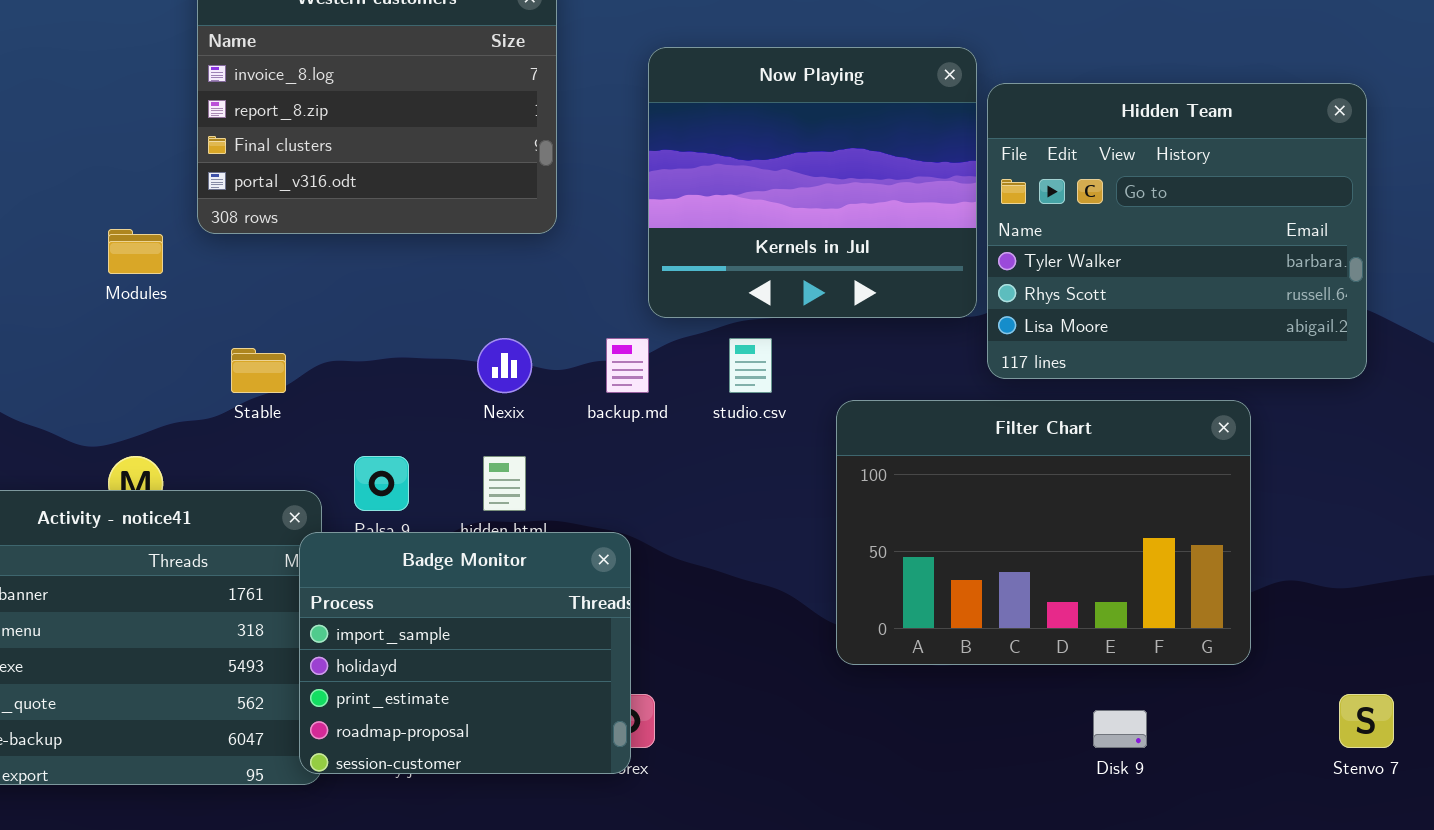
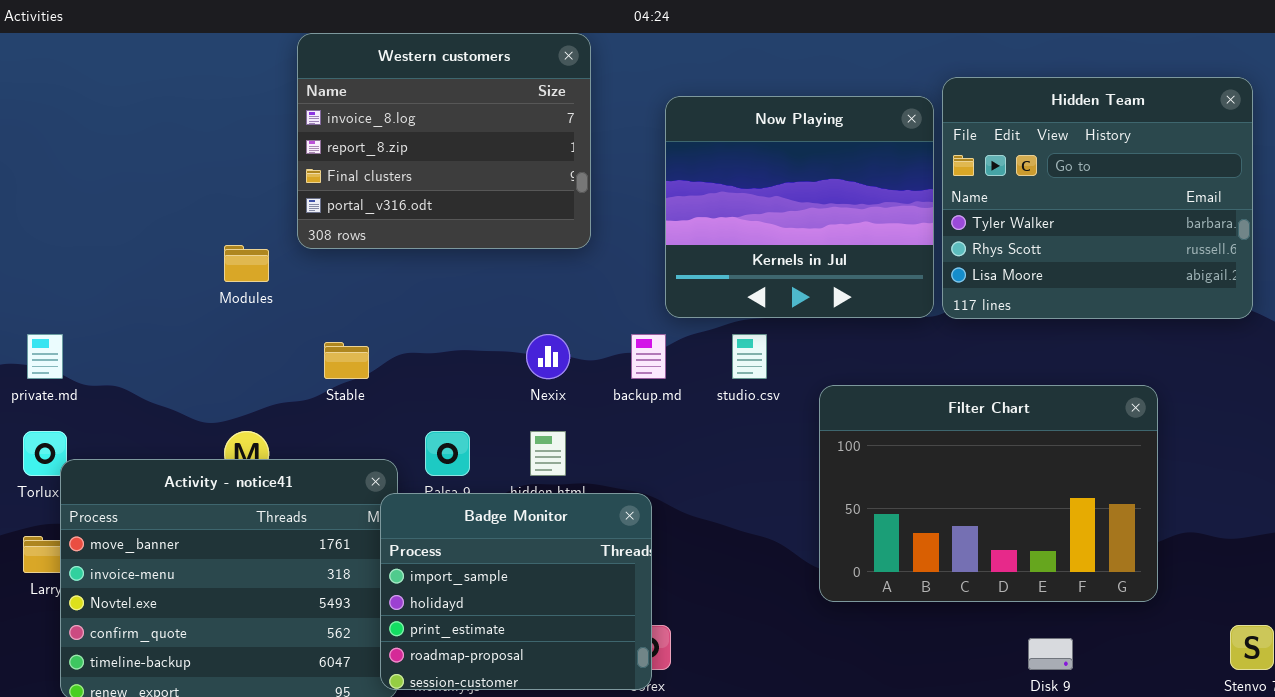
Hidden Team: [987,83,1367,379] -> [942,77,1253,319], moved

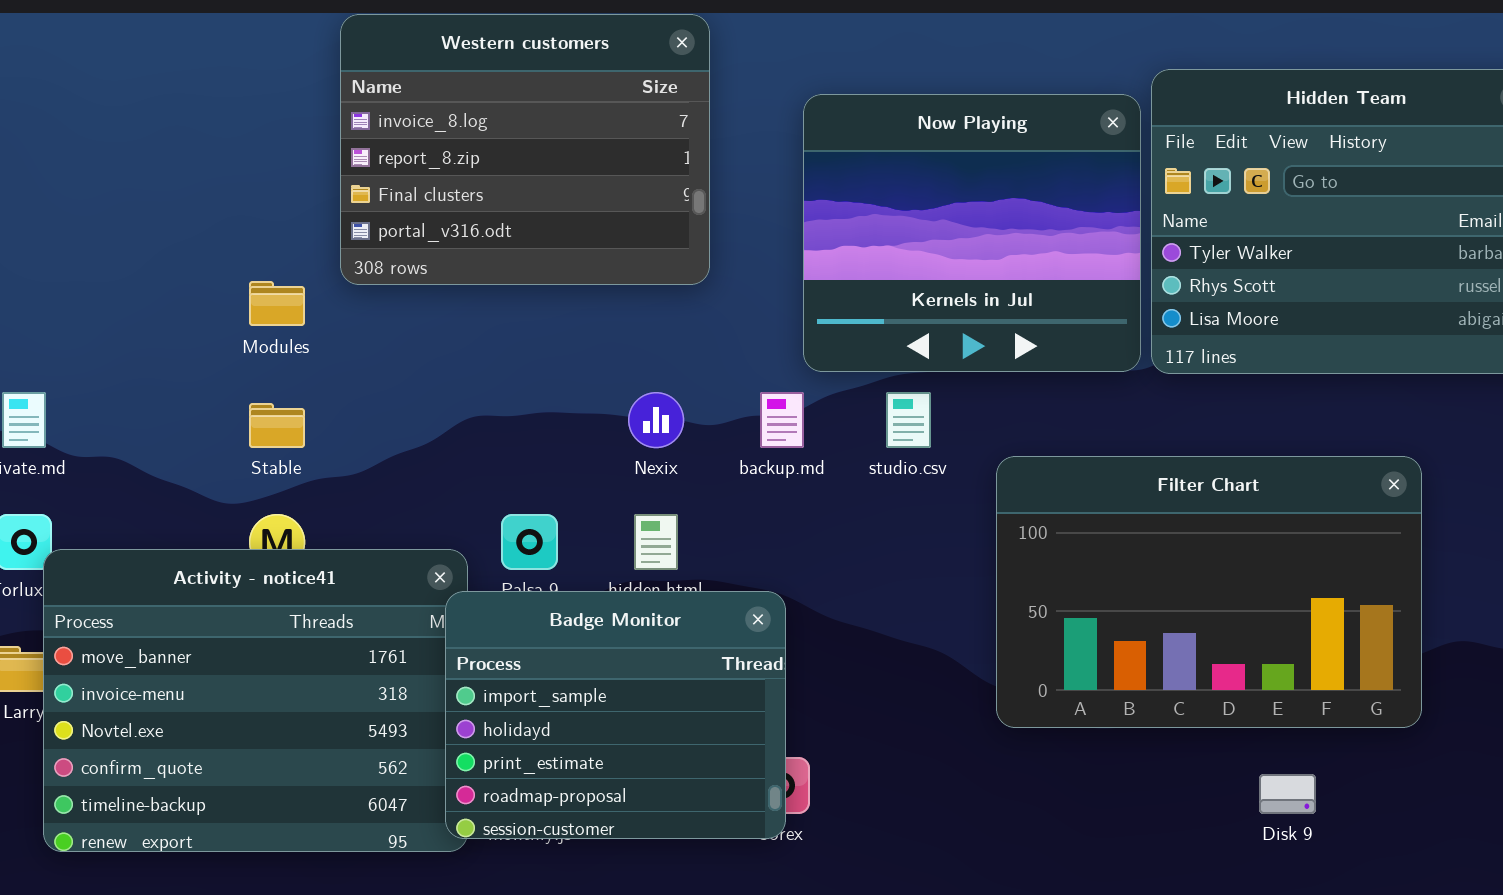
Stable: [324,342,369,379] -> [249,403,305,448], moved

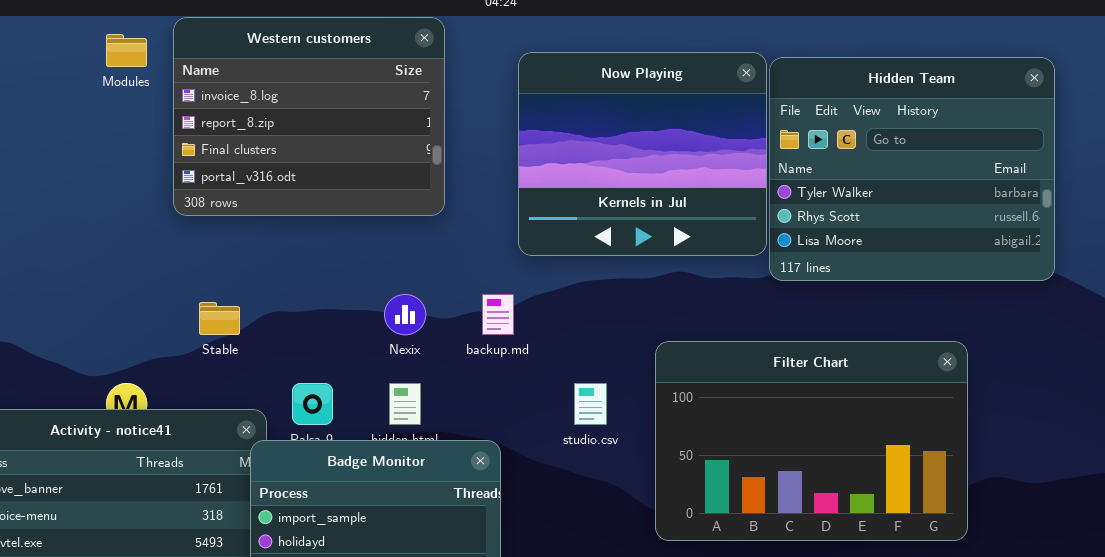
Now Playing: [803,94,1141,372] -> [518,52,767,256], moved
Modules: [249,281,305,326] -> [106,34,147,67], moved
studio.csv: [886,392,931,448] -> [574,383,607,425], moved
Stable: [249,403,305,448] -> [199,302,240,335], moved

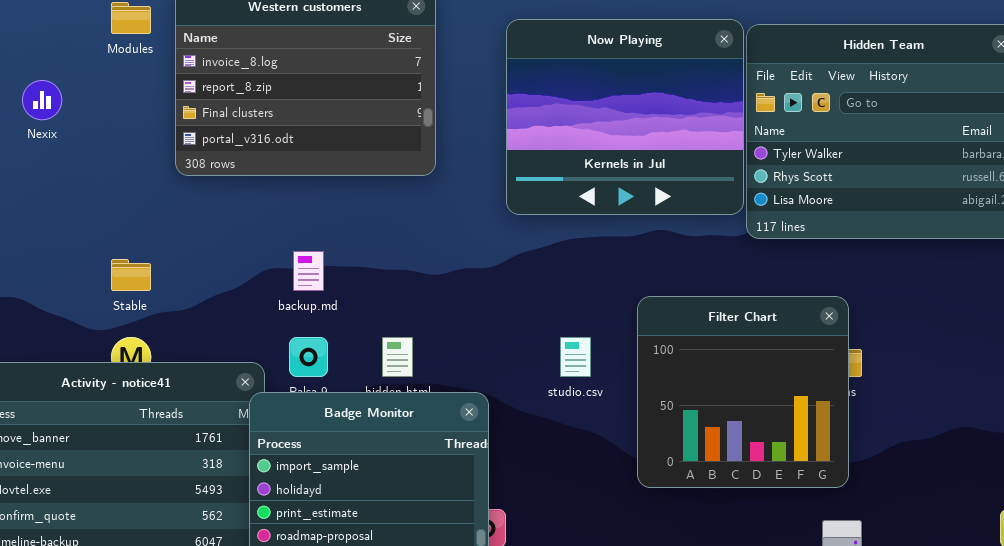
Nexix: [384,294,426,335] -> [22,80,62,120], moved
backup.md: [482,294,514,335] -> [293,251,324,291], moved
Stable: [199,302,240,335] -> [111,259,151,291], moved
Filter Chart: [655,341,968,541] -> [637,296,849,488], resized

